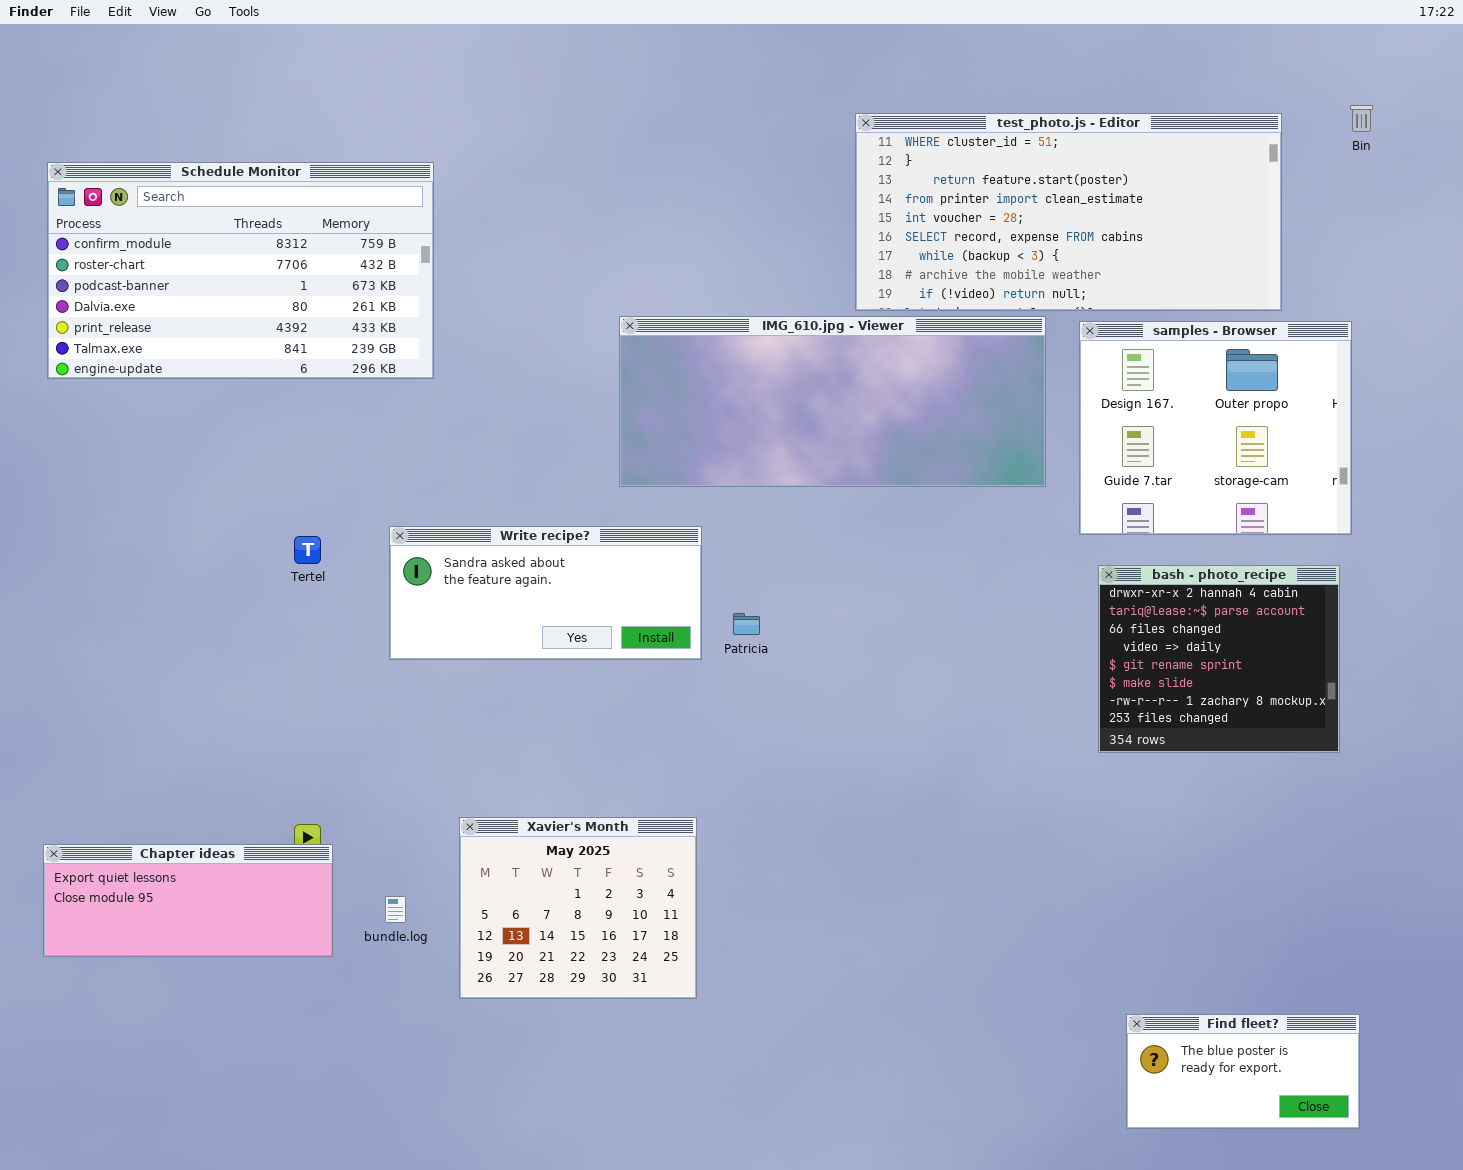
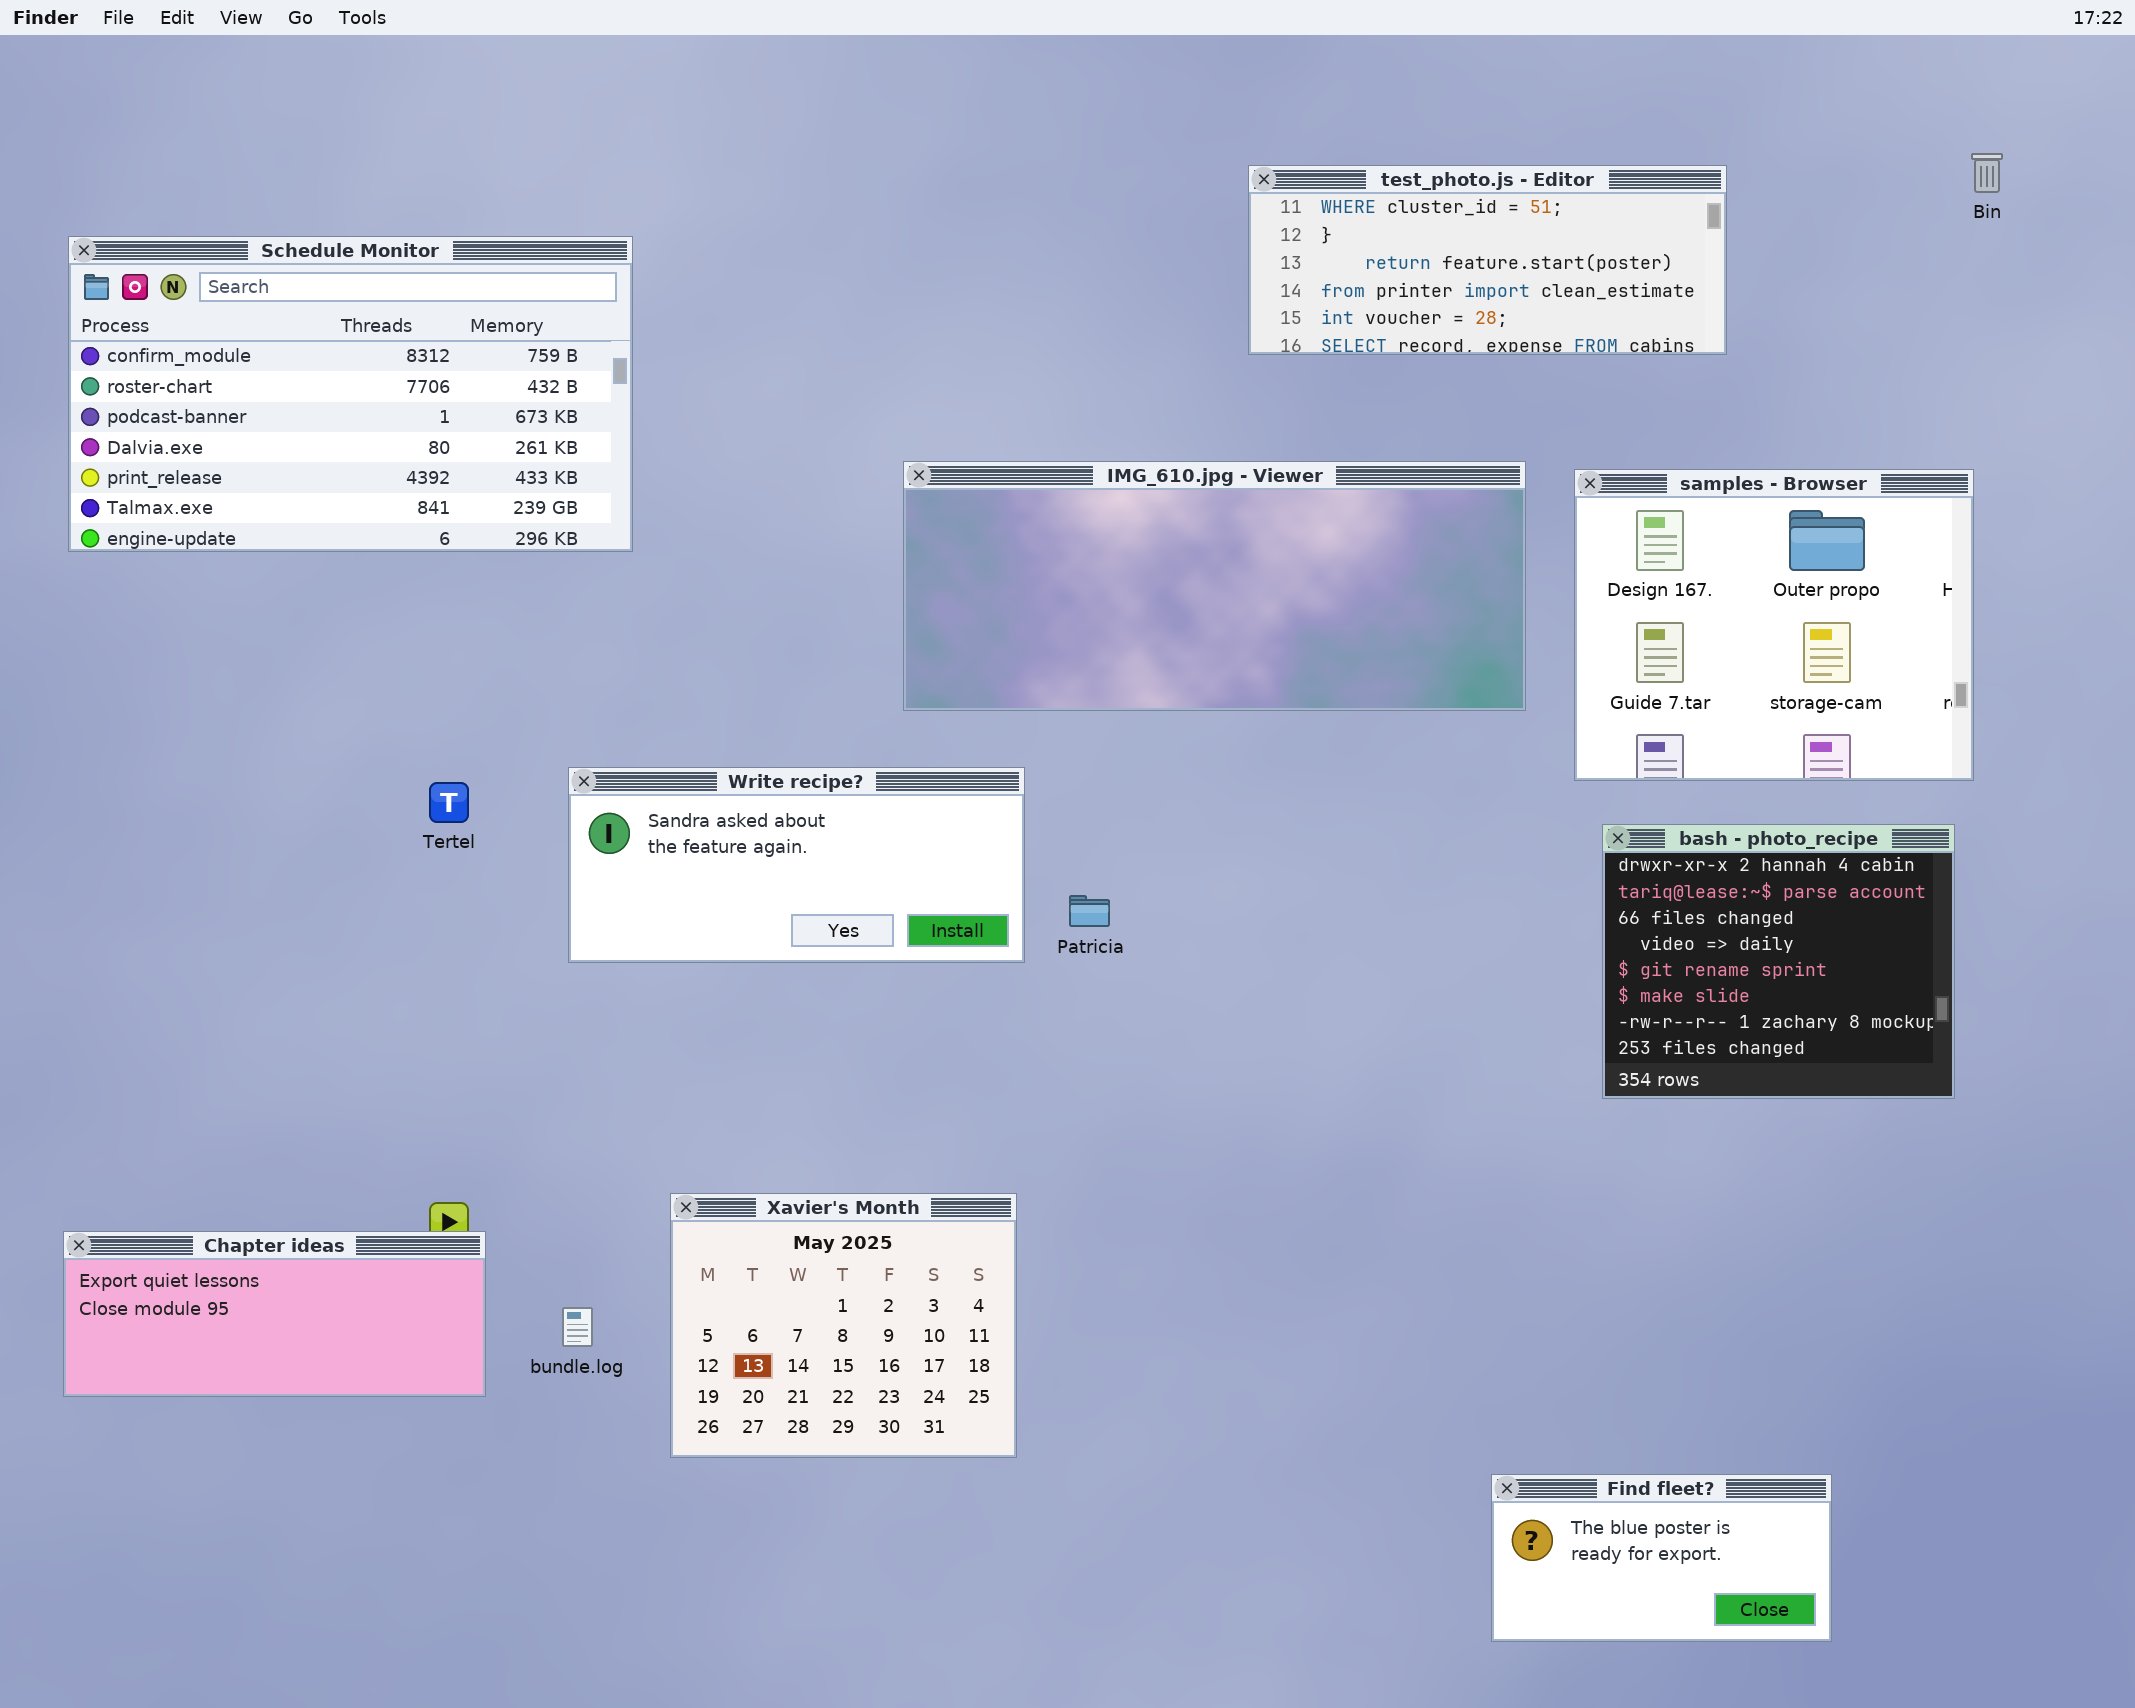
test_photo.js - Editor: [855,113,1282,311] -> [1248,165,1727,355], resized
Find fleet?: [1126,1014,1360,1129] -> [1491,1474,1832,1642], moved

